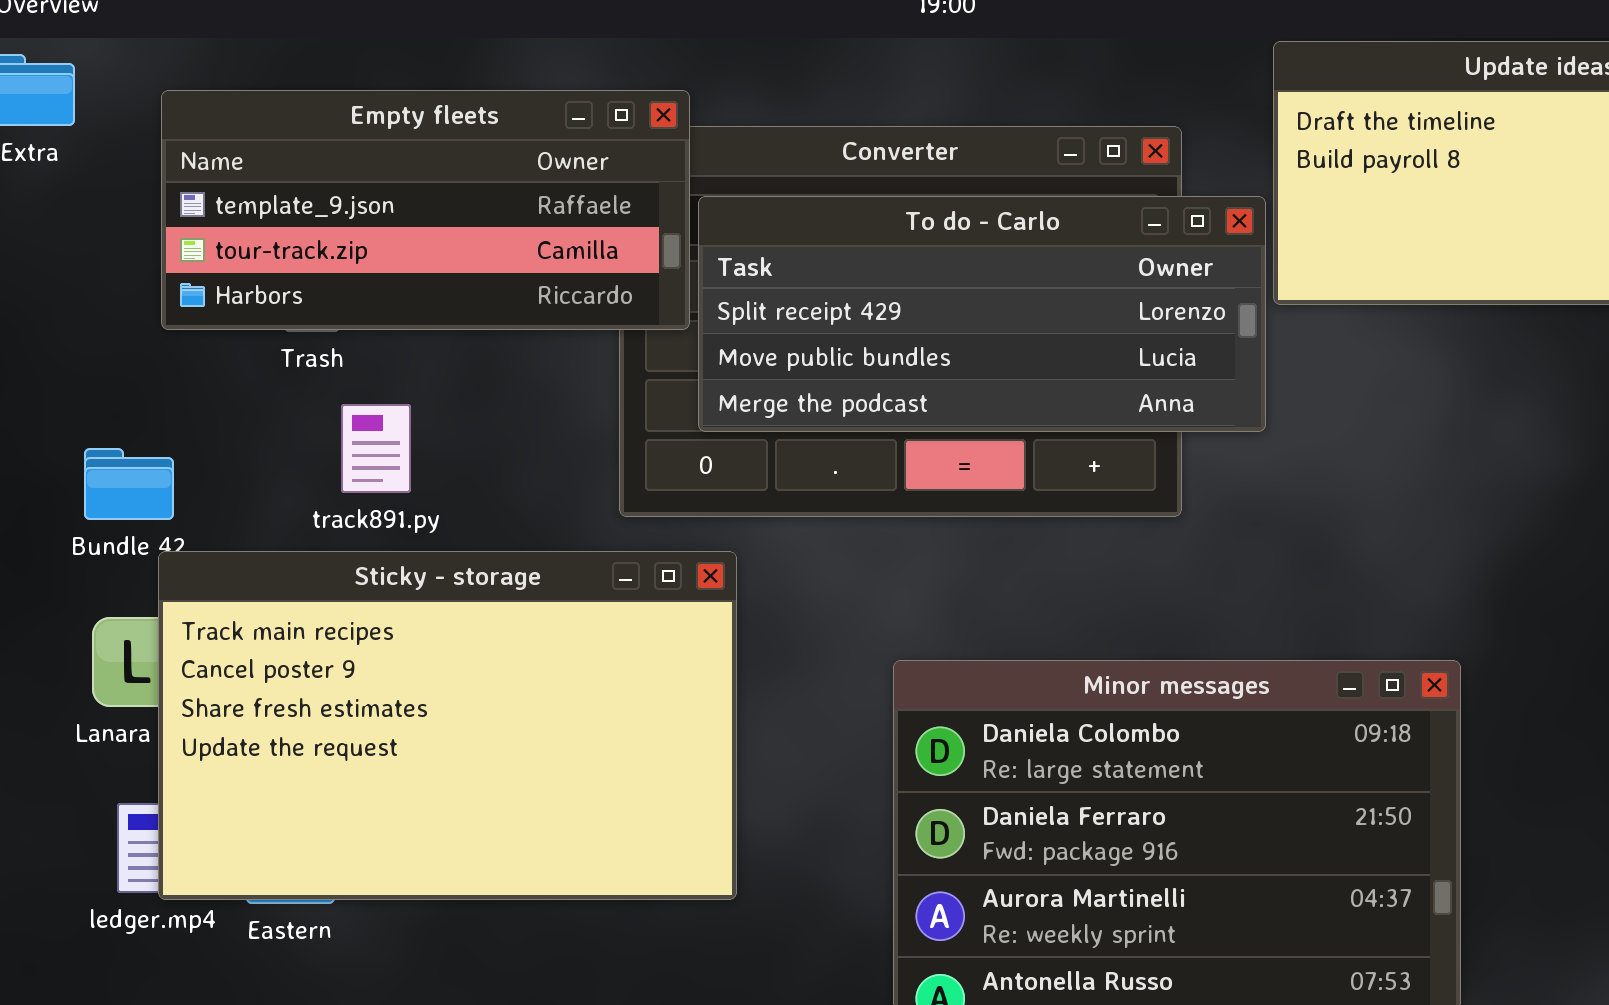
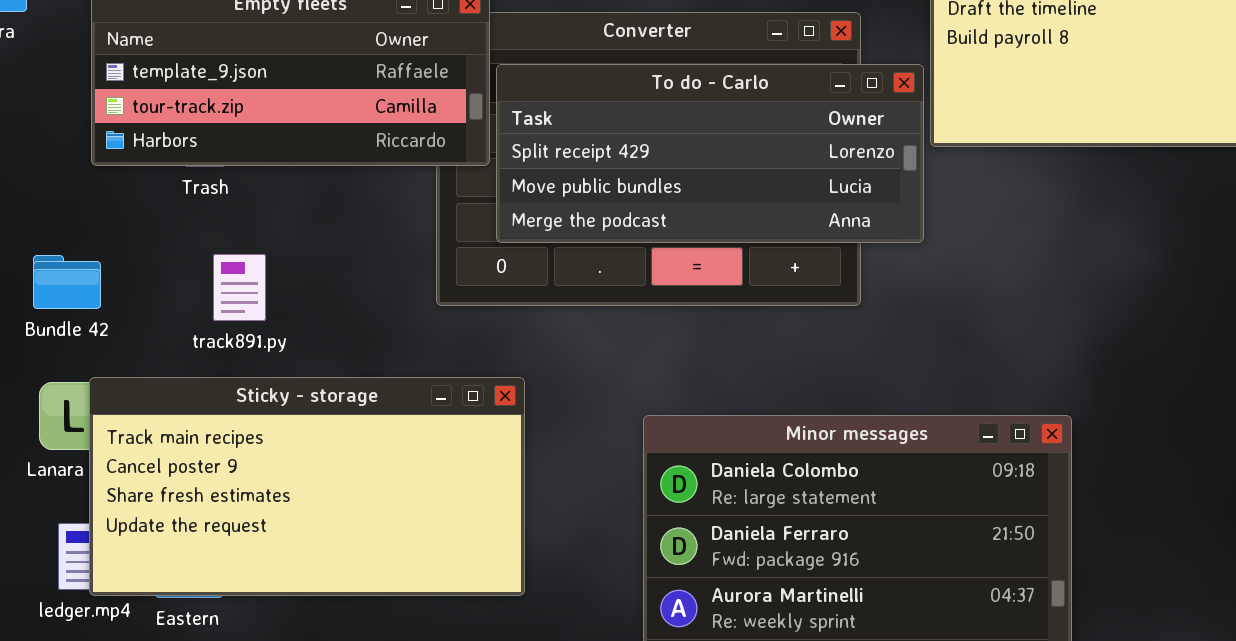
track891.py: [341,404,411,493] -> [213,254,266,321], moved
Sticky - storage: [158,551,737,900] -> [89,377,525,596], resized

